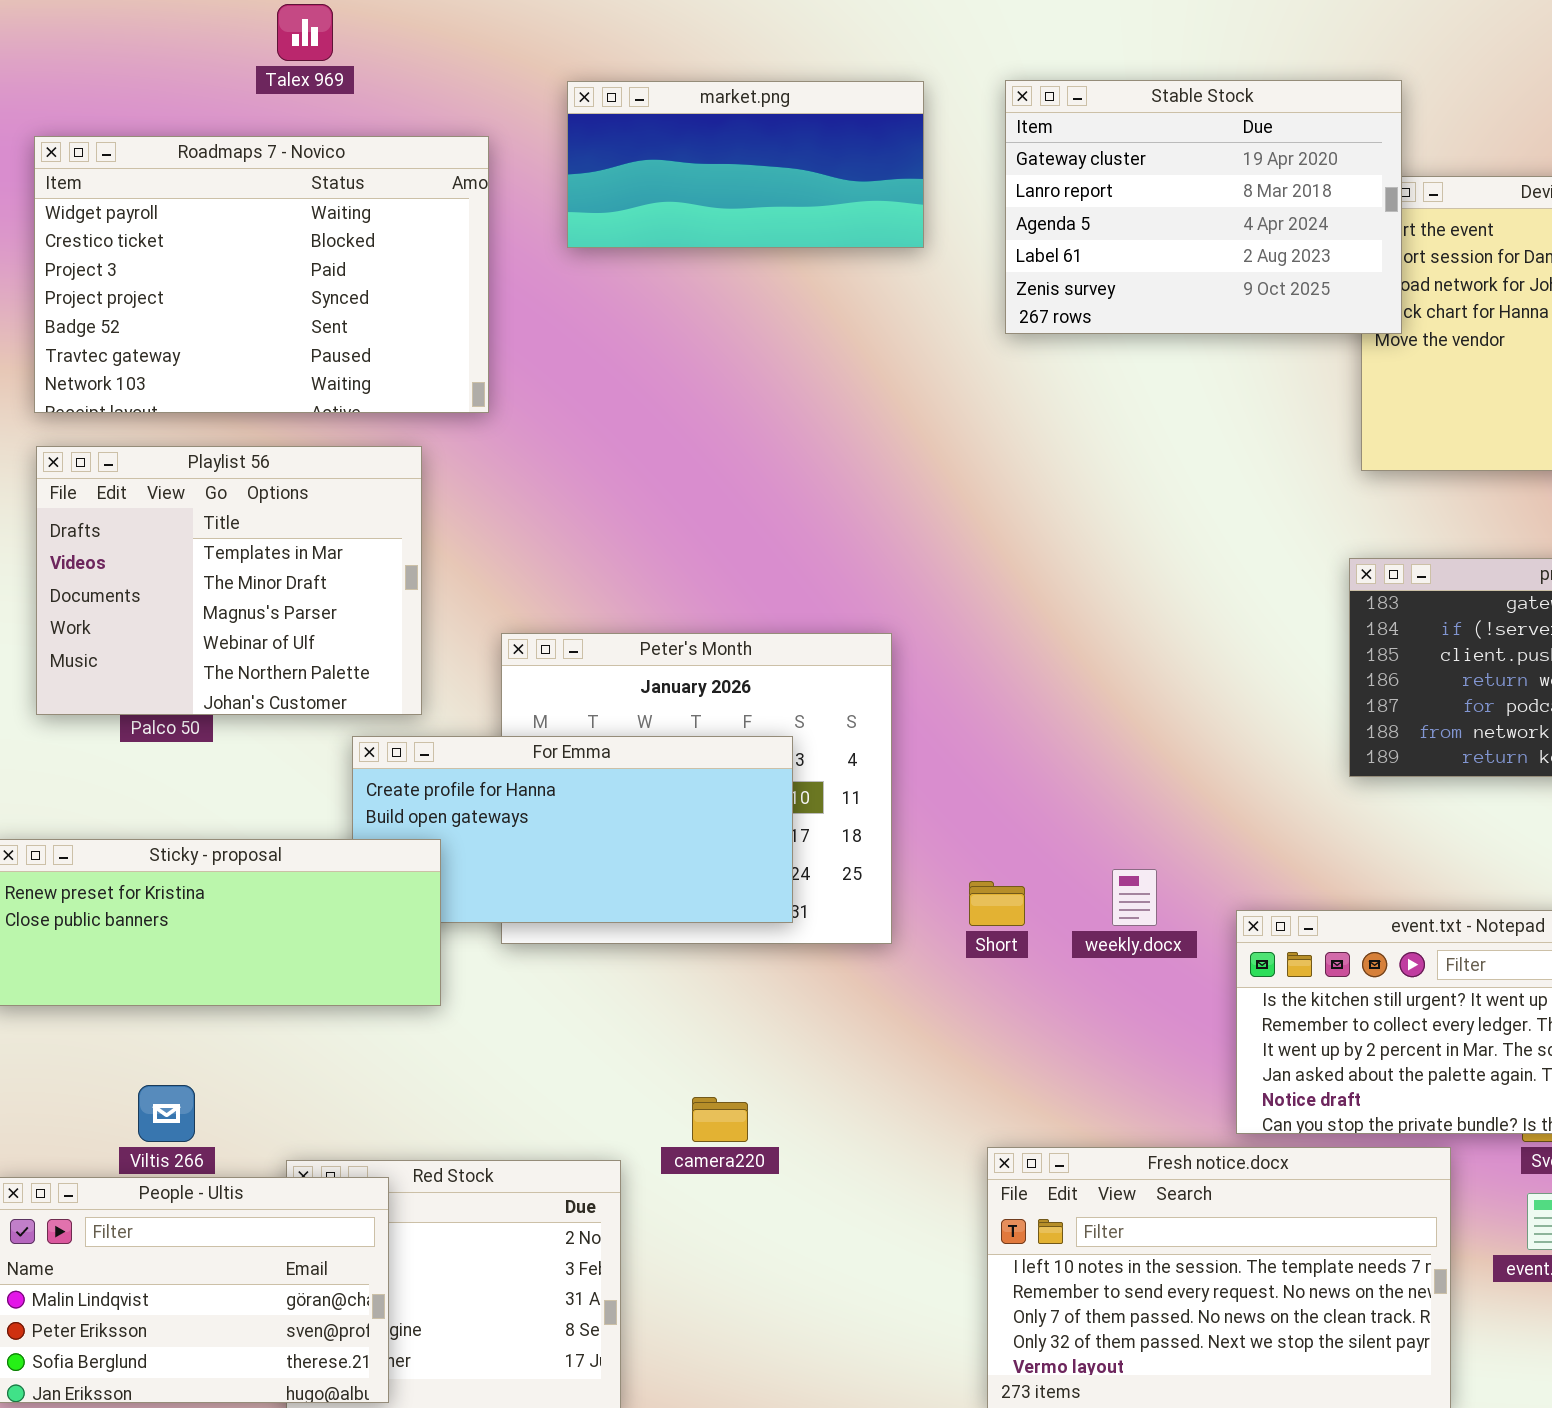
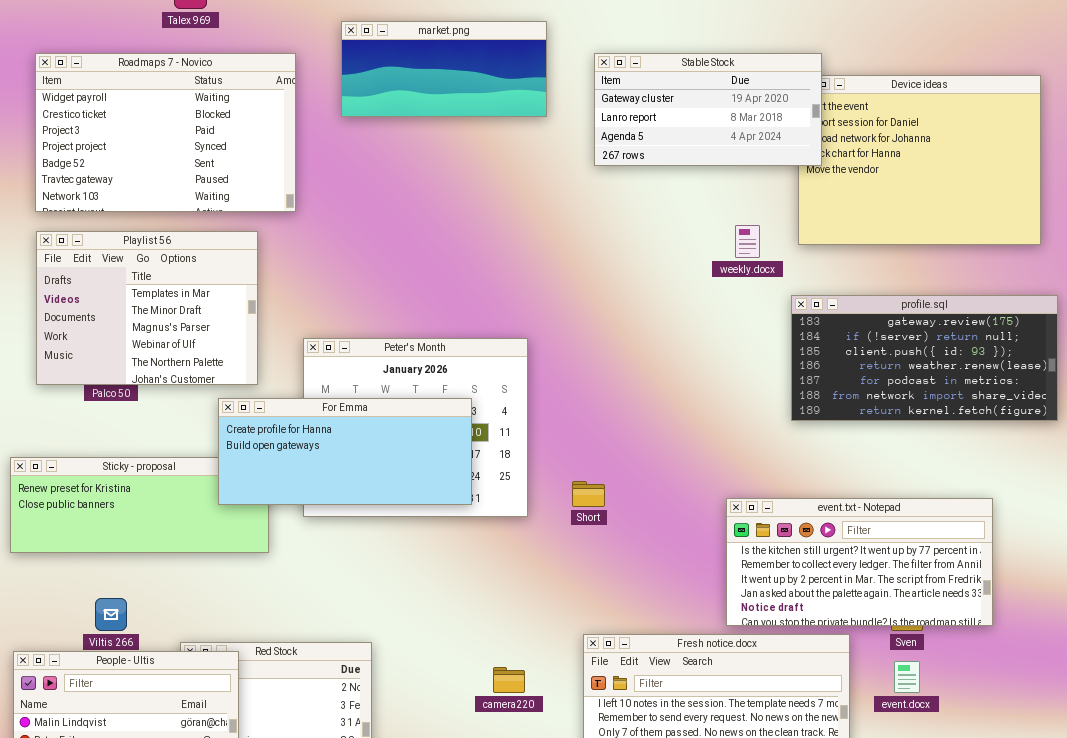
Stable Stock: [1005,80,1402,334] -> [594,53,822,166], resized
For Emma: [352,736,793,923] -> [218,398,472,505], raised
weekly.docx: [1112,869,1157,926] -> [735,225,760,258], moved
camera220: [692,1097,748,1142] -> [493,667,525,693], moved

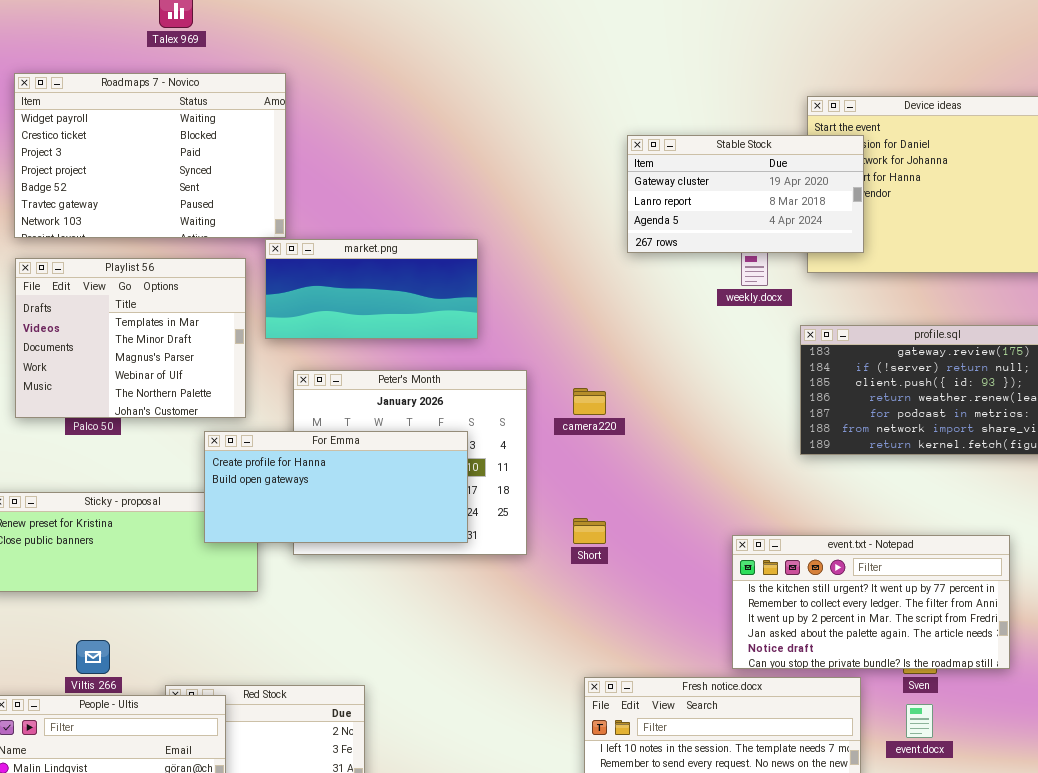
market.png: [341,21,547,117] -> [265,239,478,339], moved
Stable Stock: [594,53,822,166] -> [627,135,864,253], moved
camera220: [493,667,525,693] -> [573,388,606,415], moved

